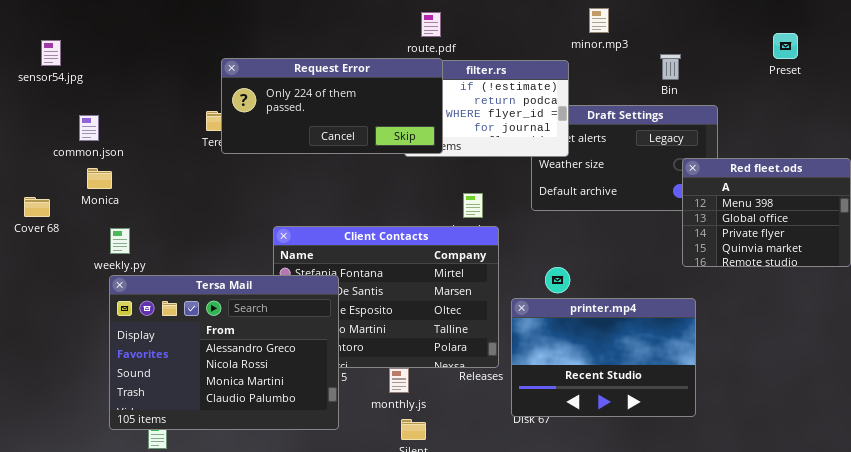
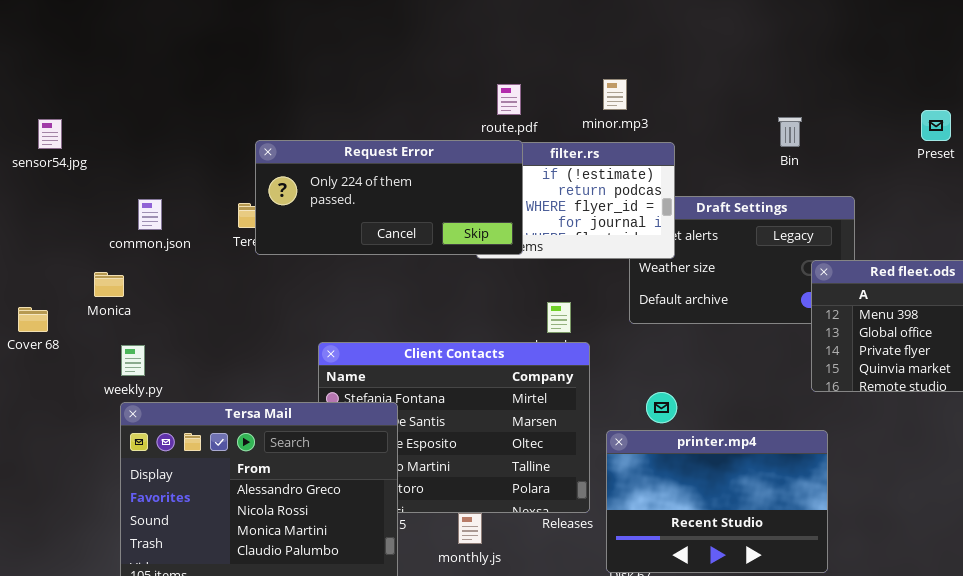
minor.mp3: [589,8,609,33] -> [603,79,627,110], moved
Bin: [660,54,681,80] -> [778,117,802,147], moved
common.json: [79,115,99,141] -> [138,199,162,230], moved

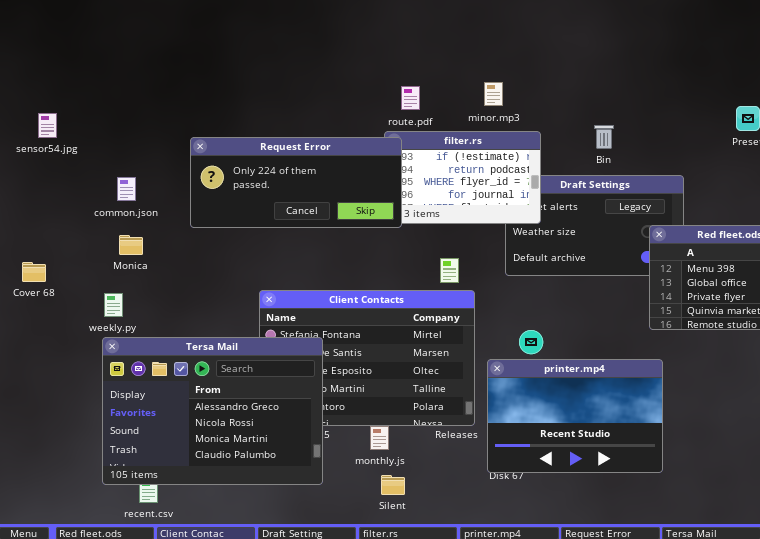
Bin: [778,117,802,147] -> [594,125,614,149], moved
Request Error: [255,140,523,255] -> [190,137,402,228], moved
Monica: [94,272,124,297] -> [119,235,143,255], moved

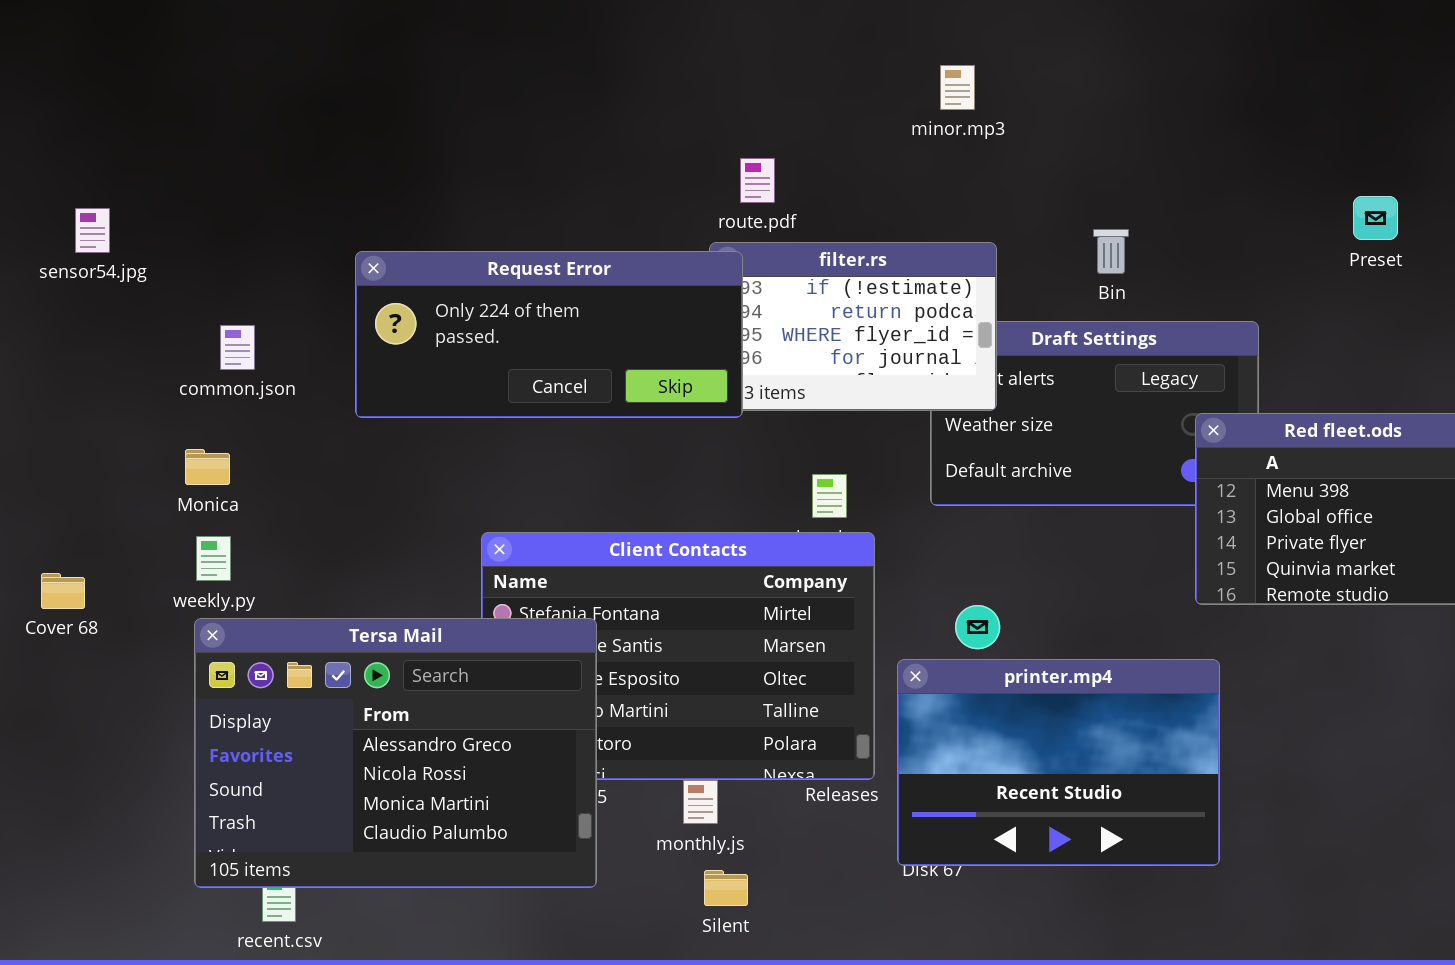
minor.mp3: [484,82,503,106] -> [940,65,975,110], moved
Monica: [119,235,143,255] -> [185,449,230,485], moved
Cover 68: [22,262,46,282] -> [41,573,85,609], moved

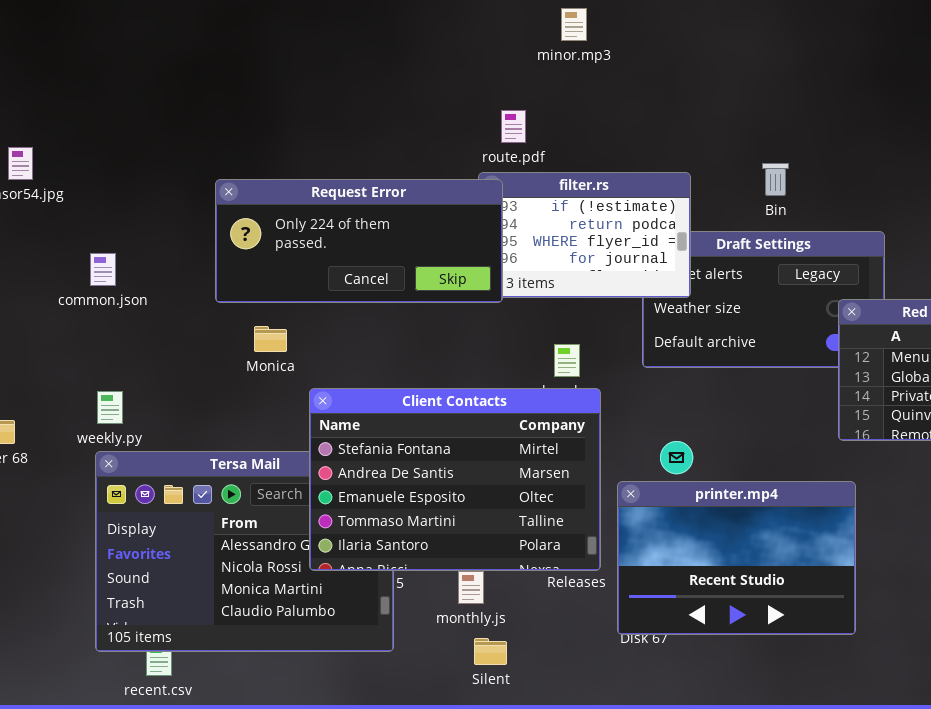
minor.mp3: [940,65,975,110] -> [561,8,587,41], moved
common.json: [220,325,255,370] -> [90,253,116,286], moved
Monica: [185,449,230,485] -> [254,326,287,352], moved
Client Contacts: [481,532,875,780] -> [309,388,601,571], raised

